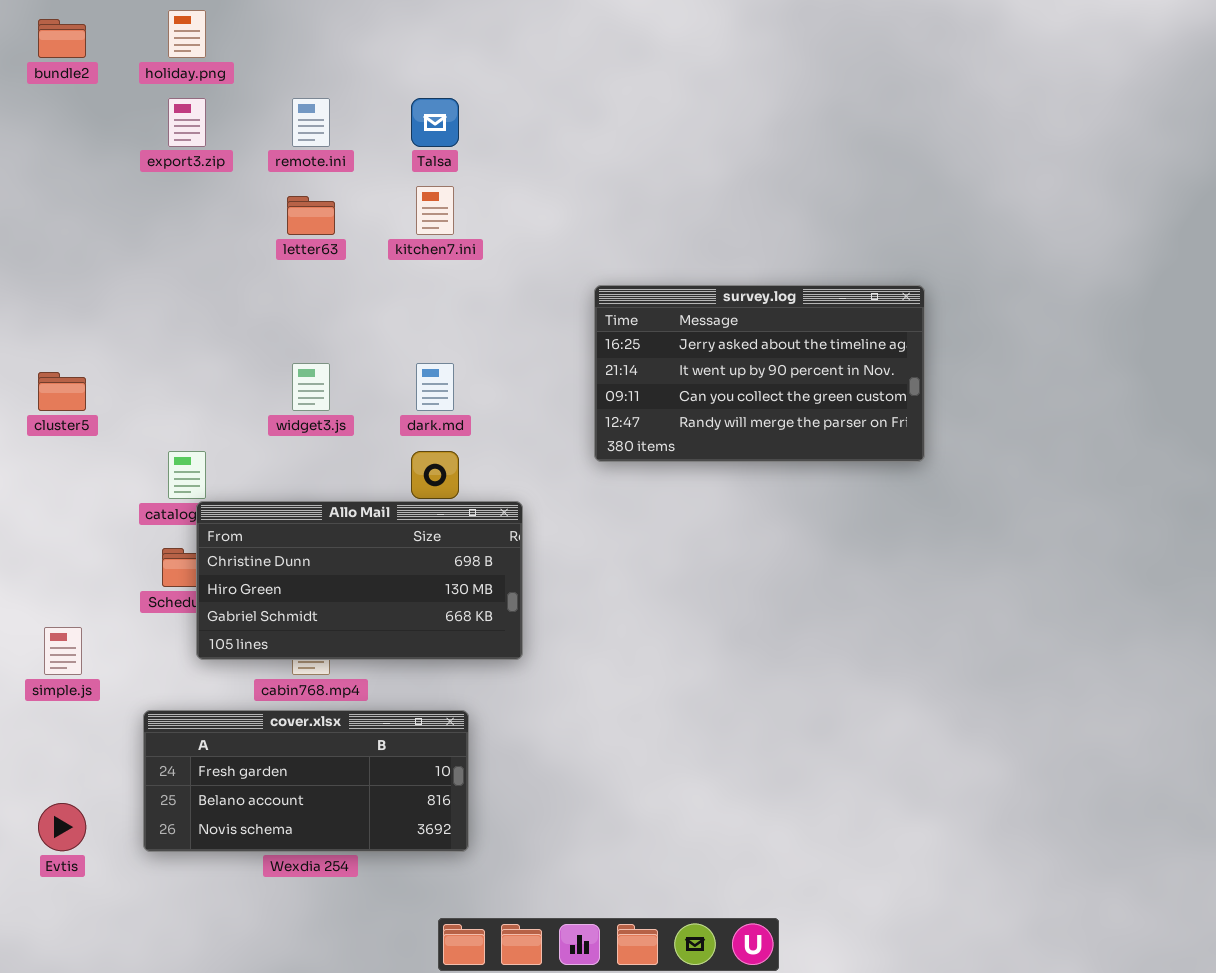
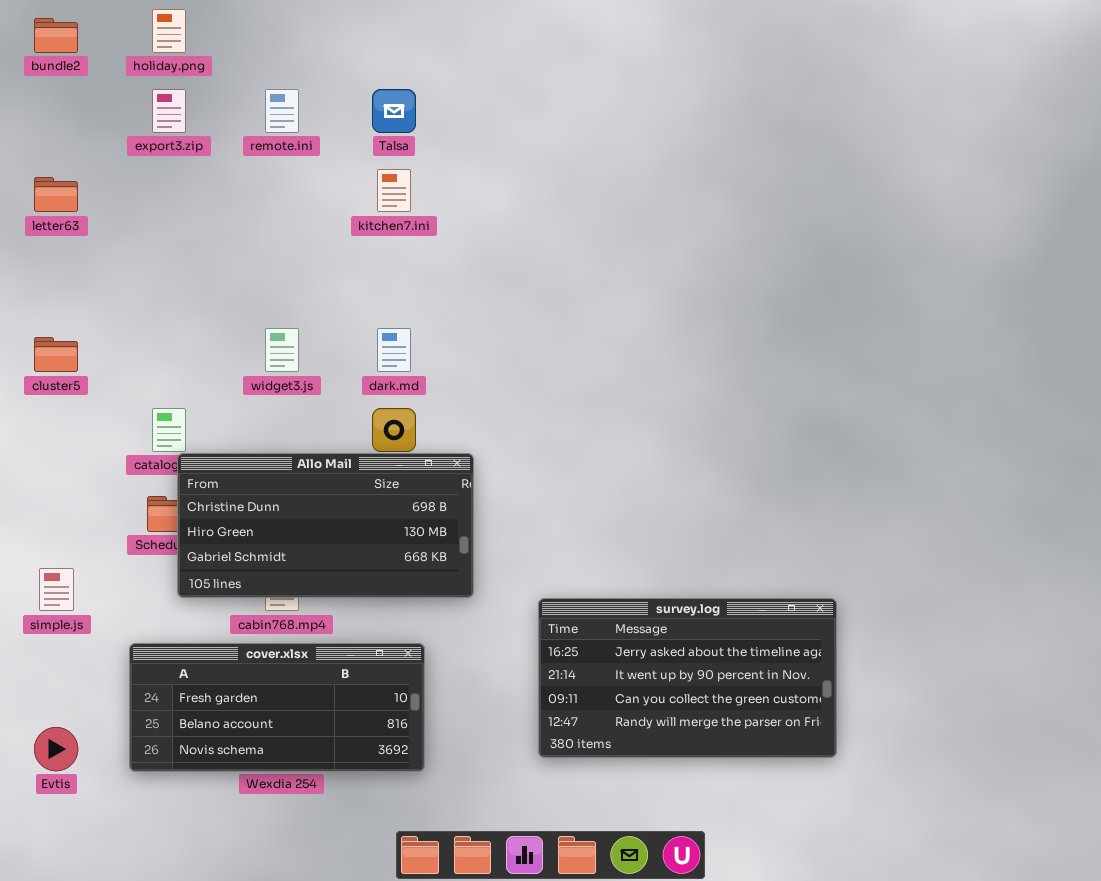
letter63: [287,196,335,235] -> [34,177,78,212], moved
survey.log: [594,285,925,462] -> [538,598,837,758], moved

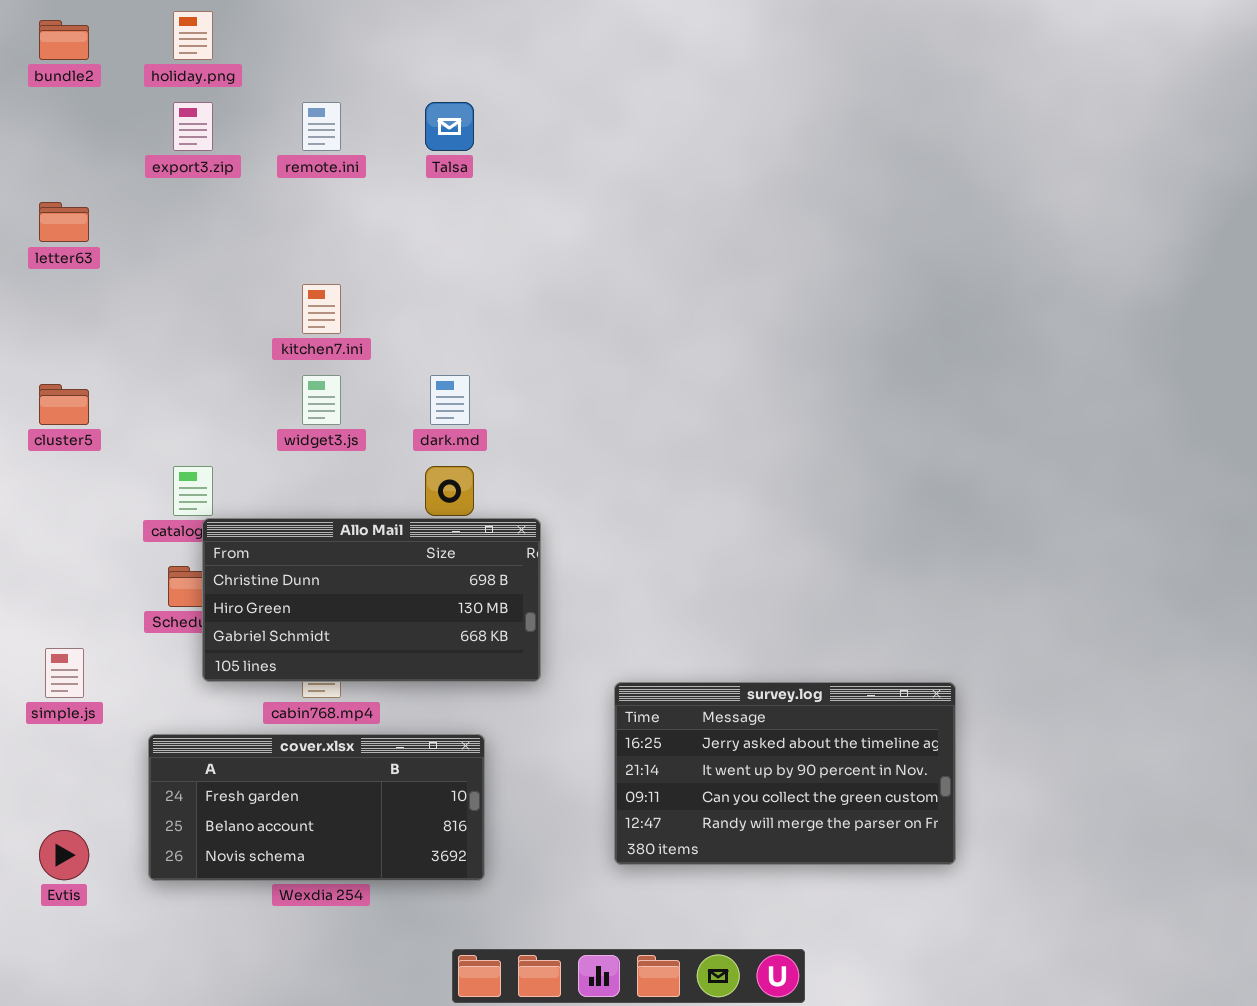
kitchen7.ini: [377,169,411,212] -> [302,284,341,334], moved

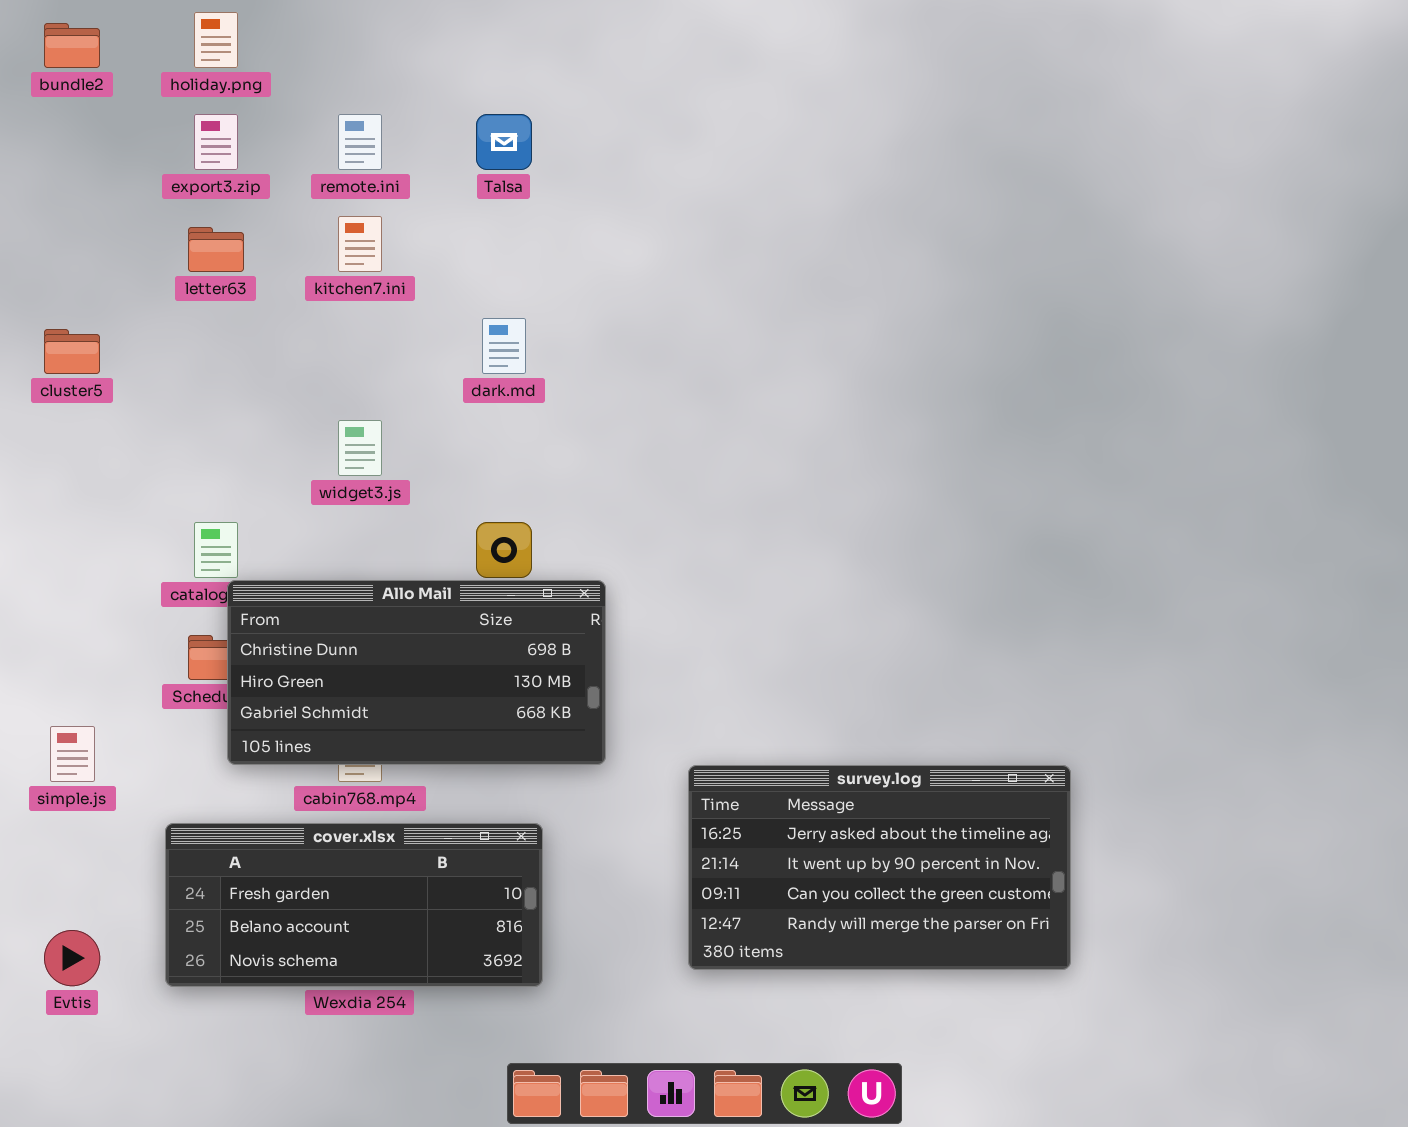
letter63: [39,202,89,242] -> [188,227,244,272], moved
kitchen7.ini: [302,284,341,334] -> [338,216,382,272], moved
dark.md: [430,375,470,425] -> [482,318,526,374], moved
cluster5: [39,384,89,425] -> [44,329,100,374], moved

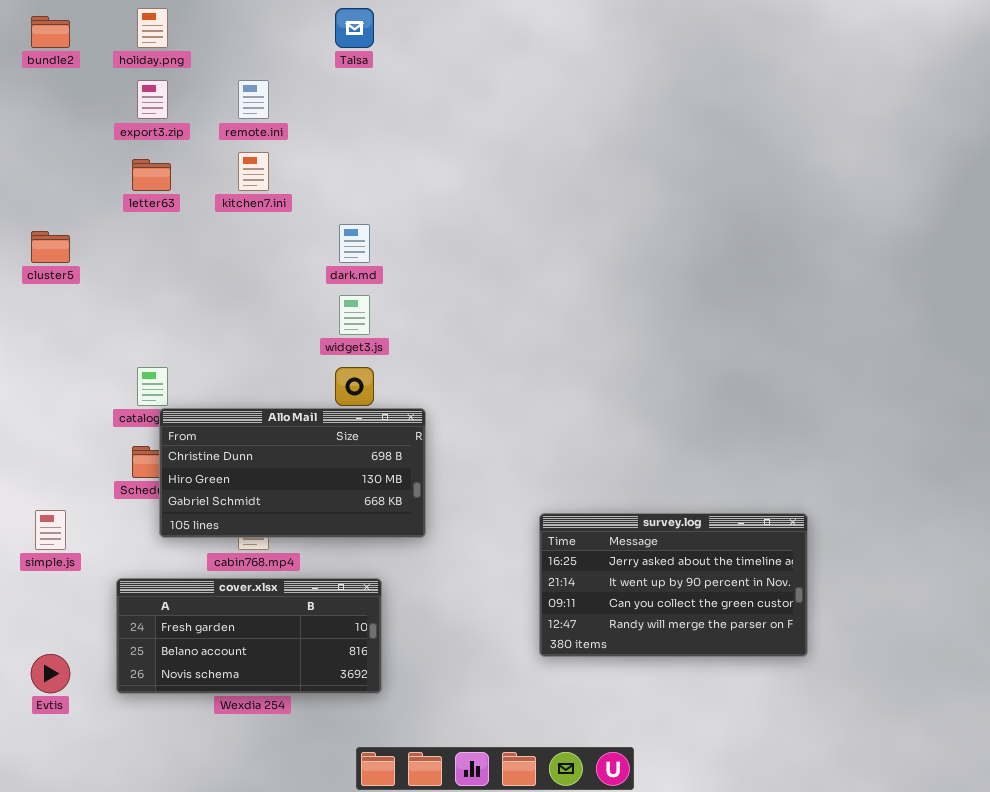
Talsa: [476,114,532,170] -> [335,8,374,48], moved
widget3.js: [338,420,382,476] -> [339,295,370,335], moved
survey.log: [688,765,1071,970] -> [539,513,808,657], moved

